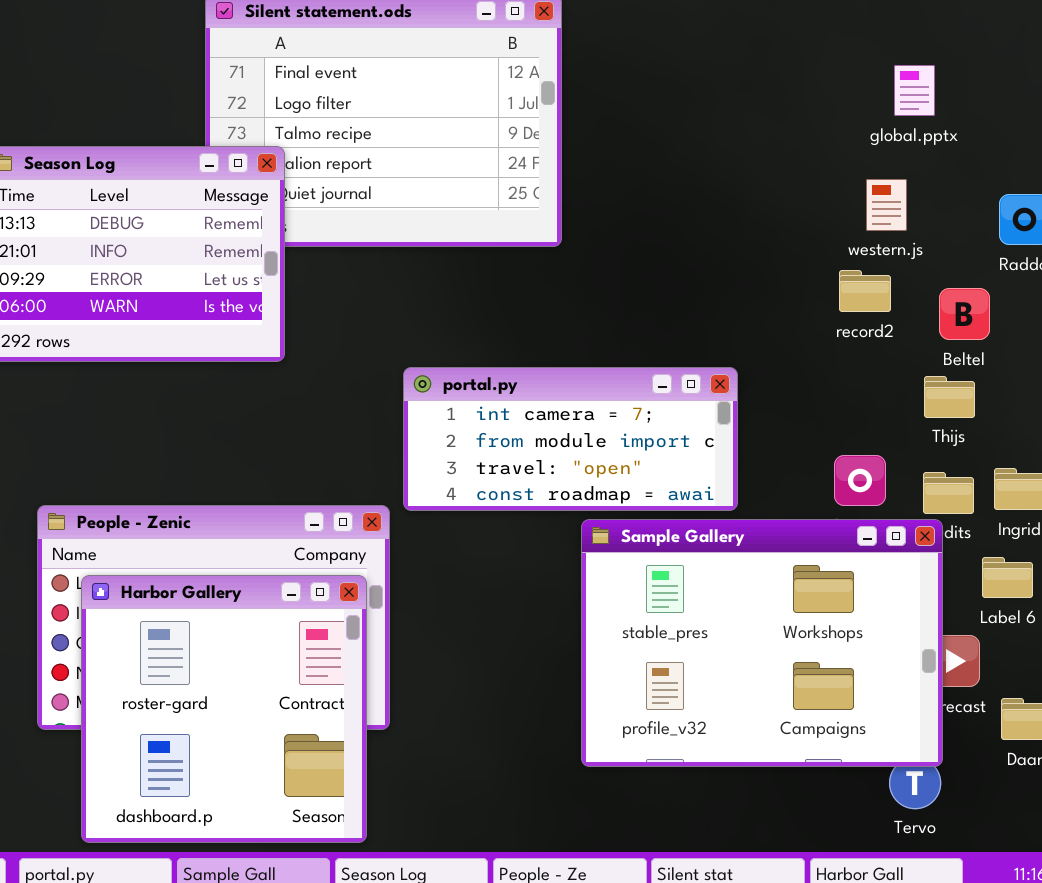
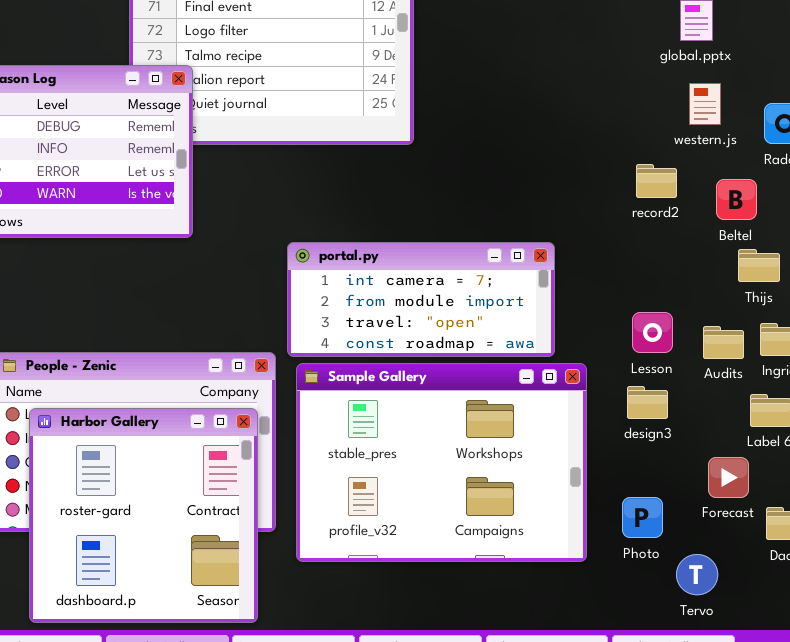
western.js: [866,179,907,231] -> [689,83,721,125], moved
Thijs: [924,376,975,418] -> [738,249,780,282], moved
Sample Gallery: [581,519,943,767] -> [296,363,587,562], moved

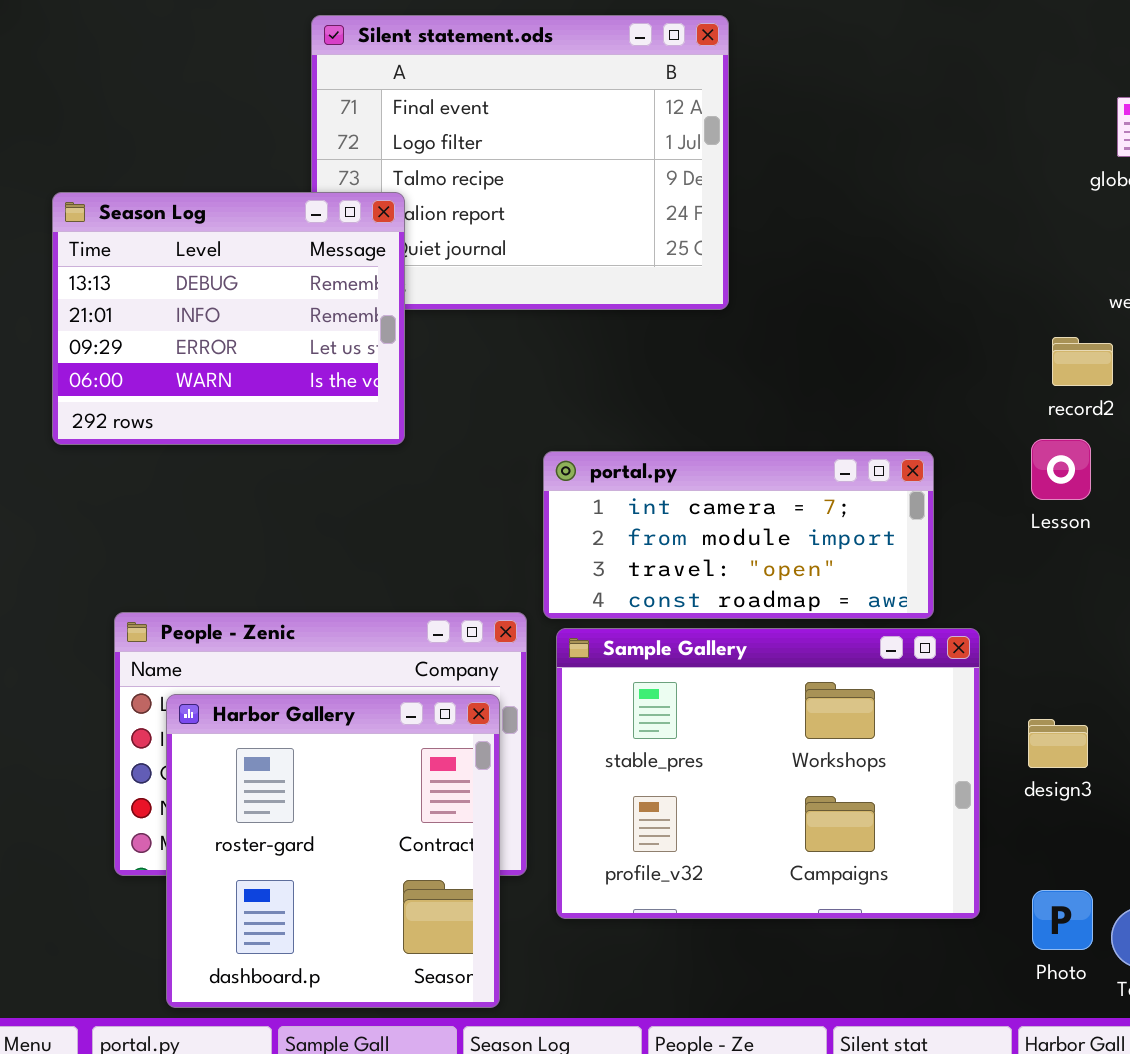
Lesson: [632,312,673,353] -> [1031,439,1091,500], moved
design3: [627,386,668,419] -> [1028,719,1088,768], moved
Photo: [622,497,663,538] -> [1032,890,1093,950], moved

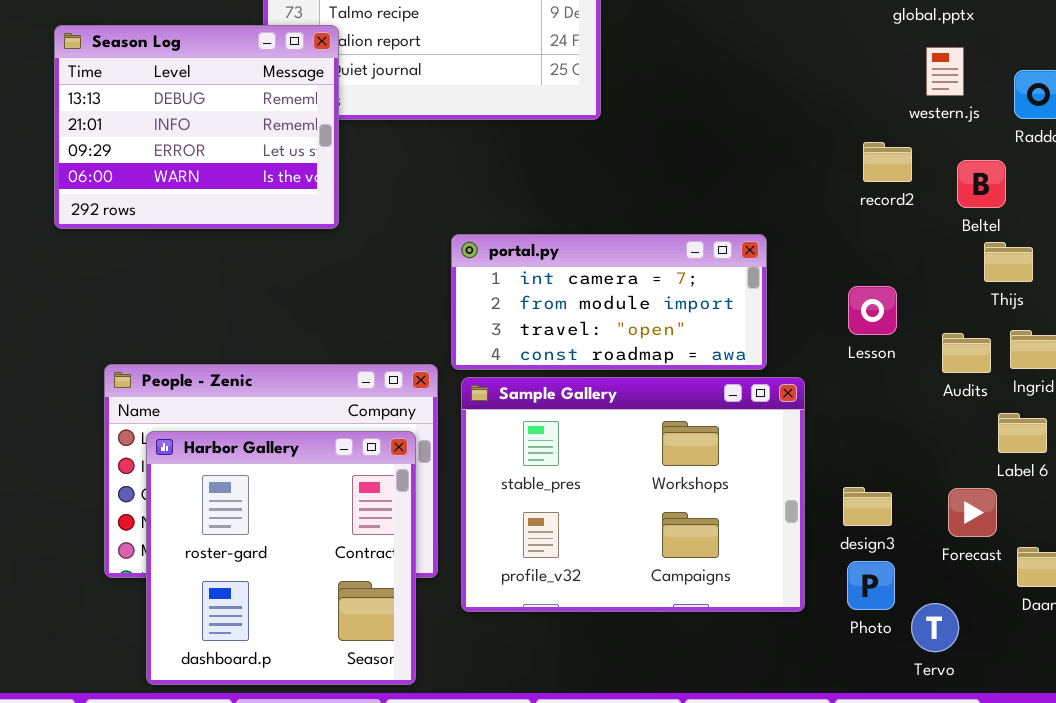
Lesson: [1031,439,1091,500] -> [848,286,897,335], moved
design3: [1028,719,1088,768] -> [843,487,892,526], moved
Photo: [1032,890,1093,950] -> [847,561,895,610], moved

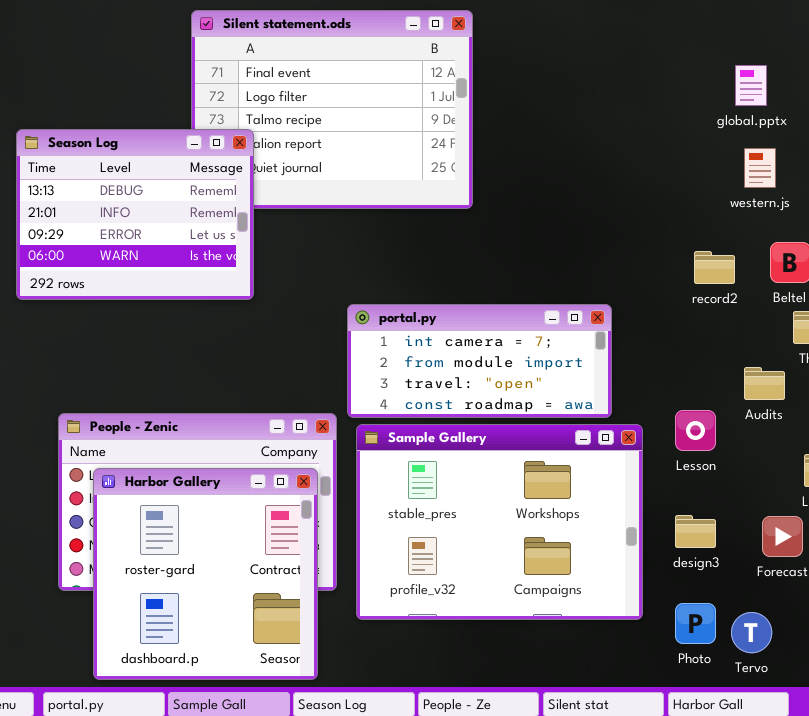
record2: [863,142,912,182] -> [694,251,735,284], moved
Lesson: [848,286,897,335] -> [675,410,716,451], moved
Audits: [942,333,991,373] -> [744,367,785,400], moved
Photo: [847,561,895,610] -> [675,603,716,644], moved

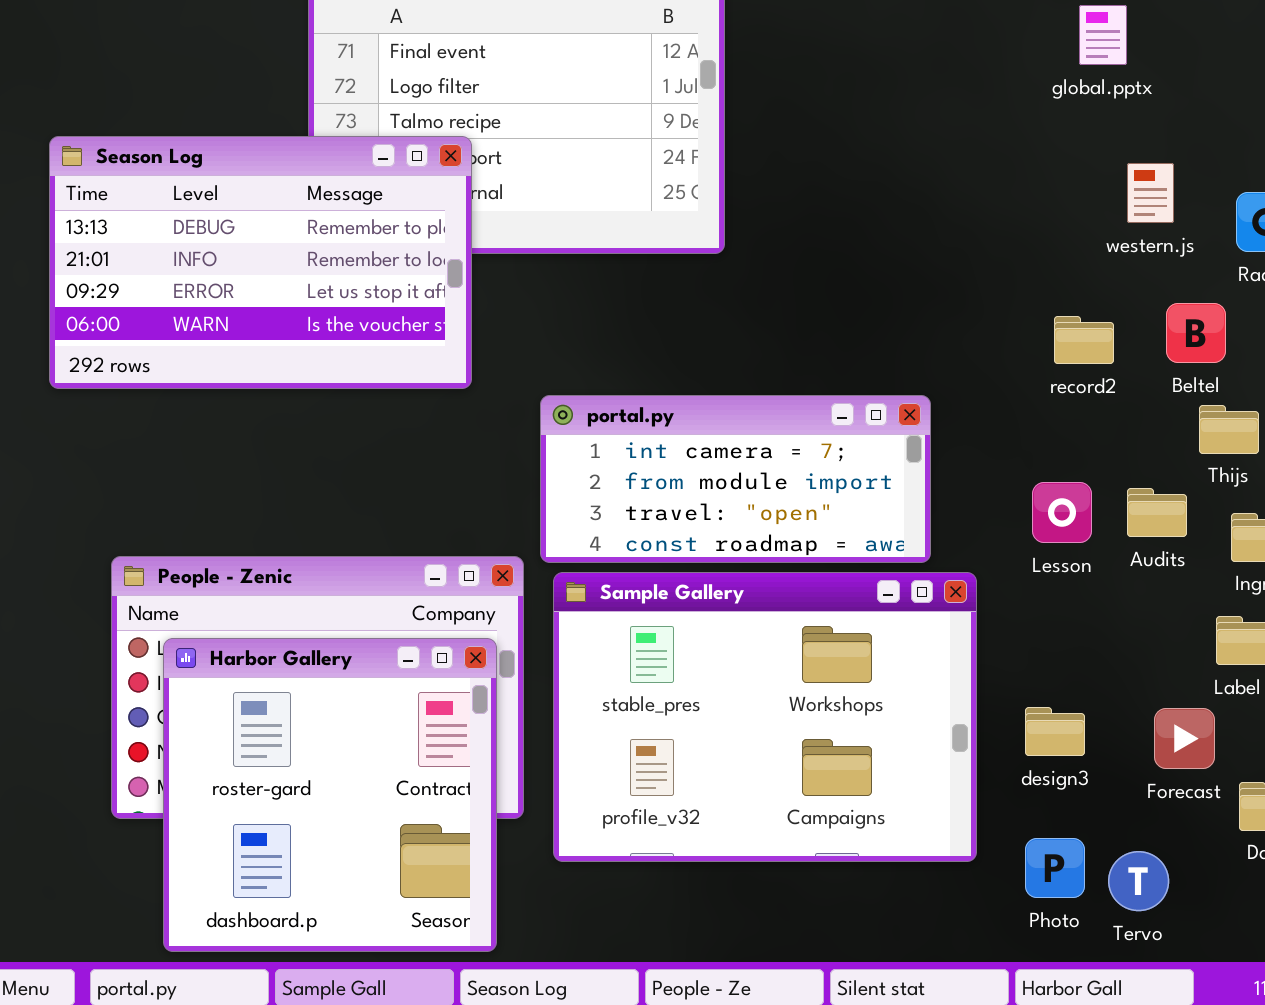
global.pptx: [735,65,767,106] -> [1079,5,1127,65], moved
Season Log: [16,129,254,300] -> [49,136,472,389], resized
Lesson: [675,410,716,451] -> [1032,482,1092,543], moved

